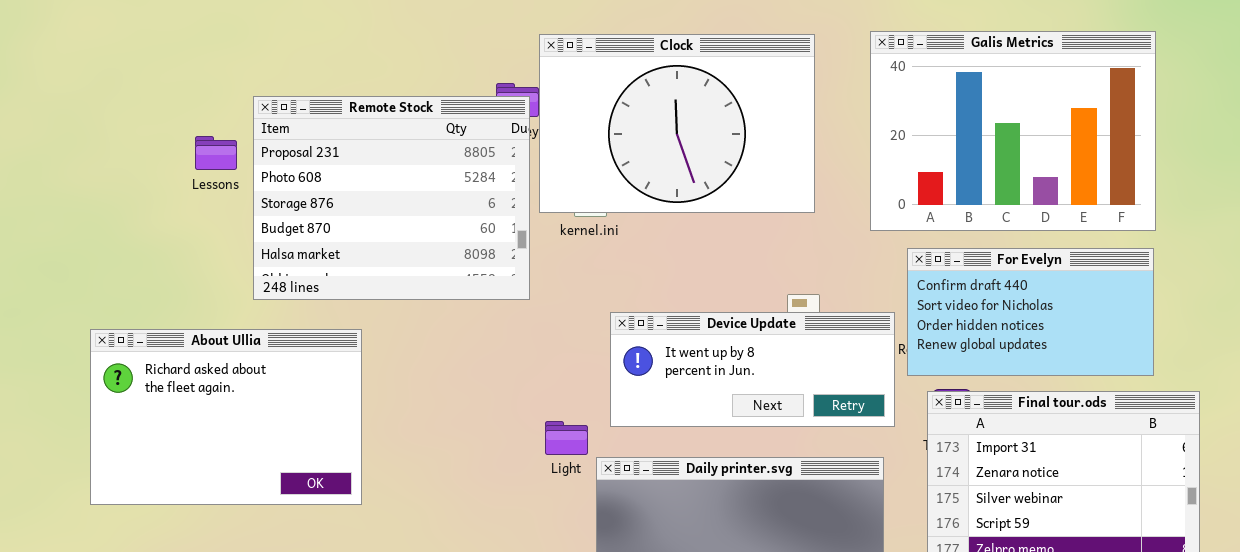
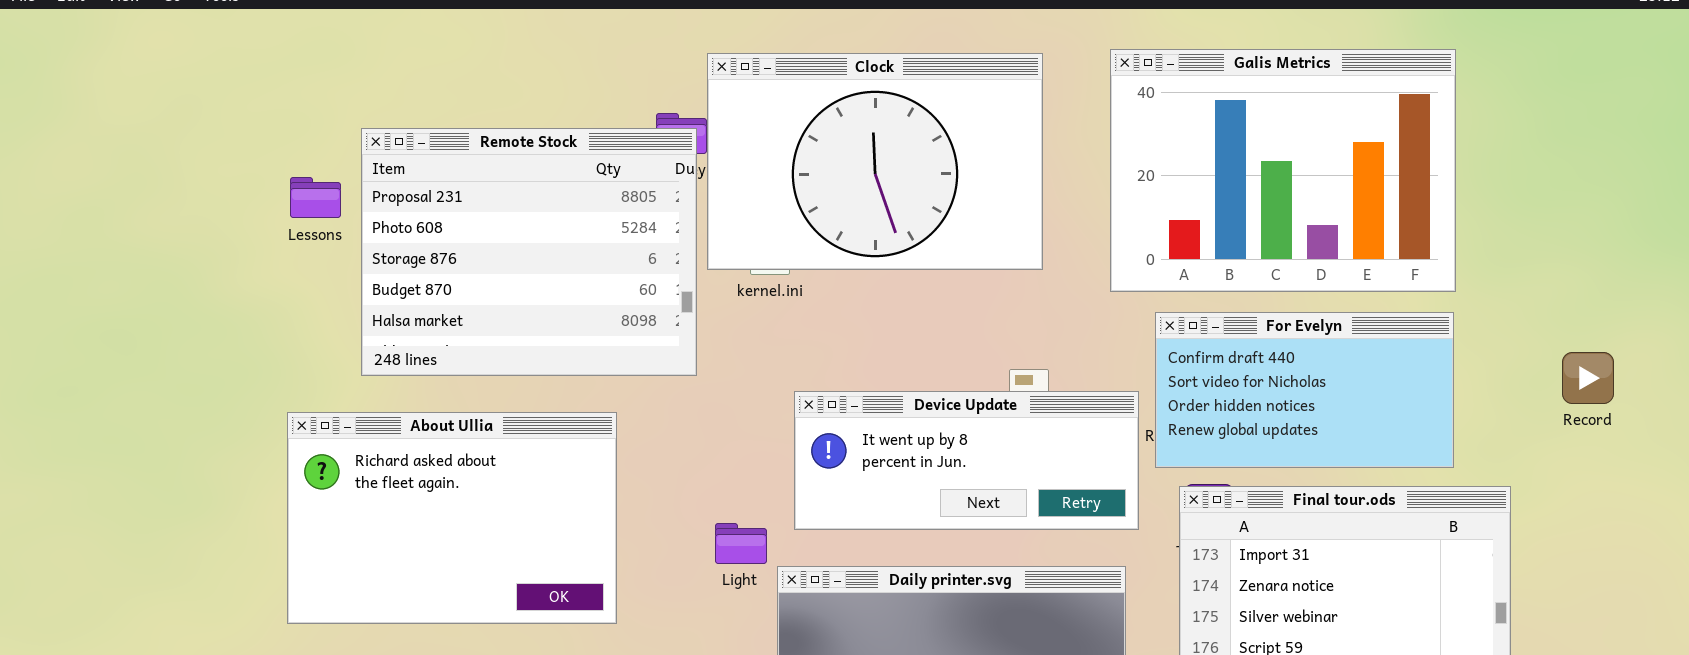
About Ullia: [90,329,362,505] -> [287,412,617,624], moved

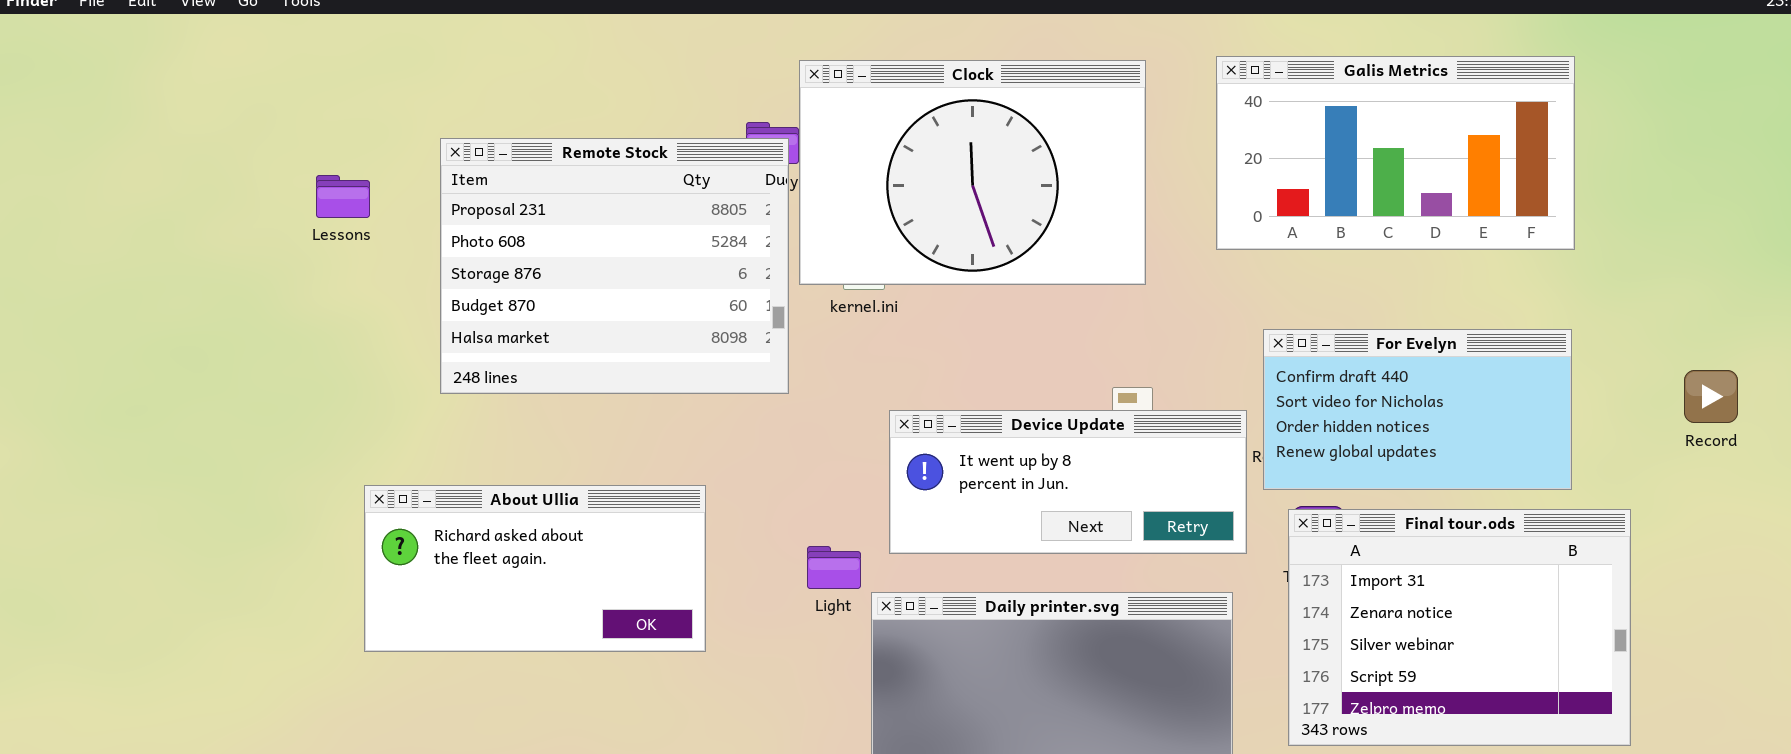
Galis Metrics: [1110,49,1456,292] -> [1216,56,1575,250], resized
Lessons: [290,177,341,218] -> [316,175,370,218], moved
About Ullia: [287,412,617,624] -> [364,485,706,652], resized

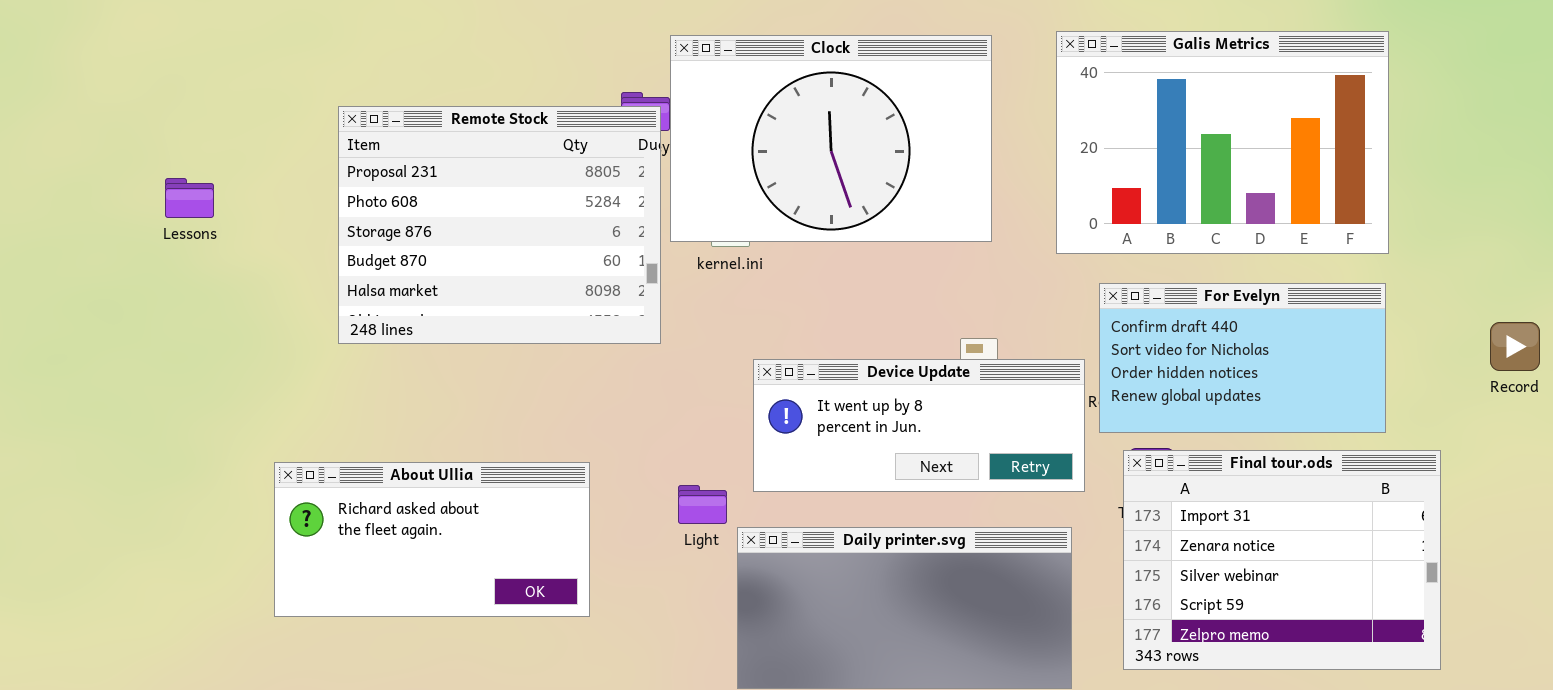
Galis Metrics: [1216,56,1575,250] -> [1056,31,1389,254], resized
Lessons: [316,175,370,218] -> [165,178,214,218], moved
About Ullia: [364,485,706,652] -> [274,462,590,617], moved

